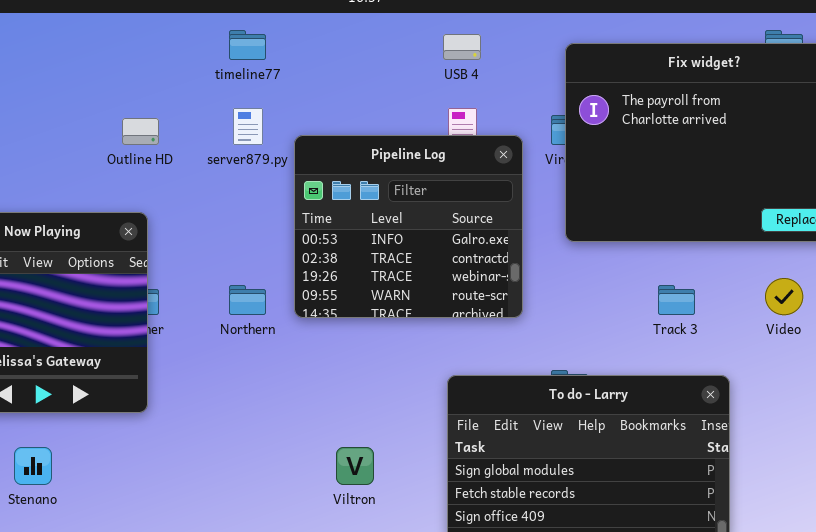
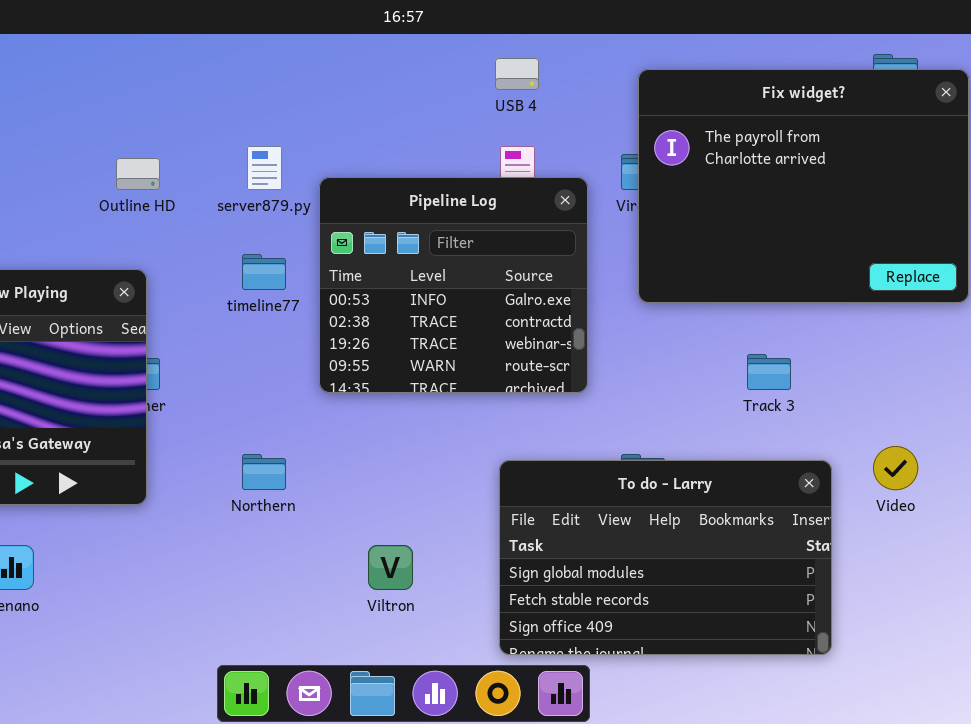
timeline77: [229,30,266,60] -> [242,254,286,290], moved
Video: [765,278,803,315] -> [873,446,918,490], moved
Northern: [229,285,266,315] -> [242,454,286,490], moved

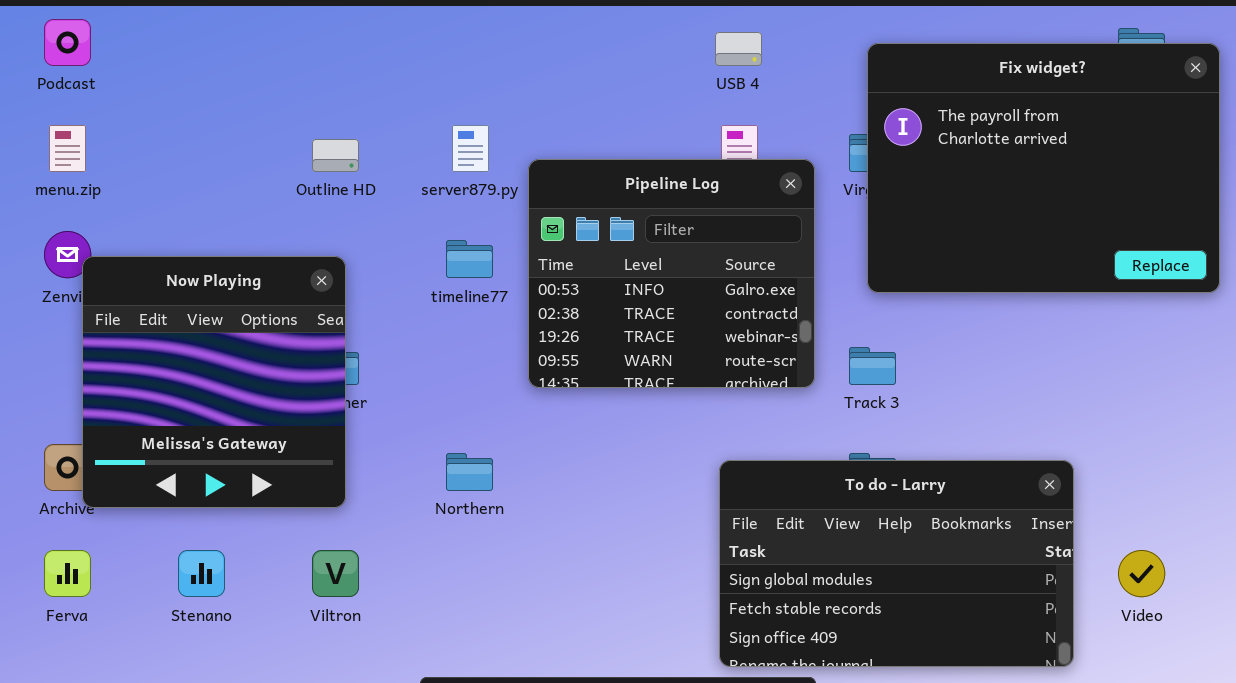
Track 3: [747,354,791,390] -> [849,347,896,385], moved
Video: [873,446,918,490] -> [1118,550,1165,597], moved
Viltron: [368,545,413,590] -> [312,550,359,597], moved

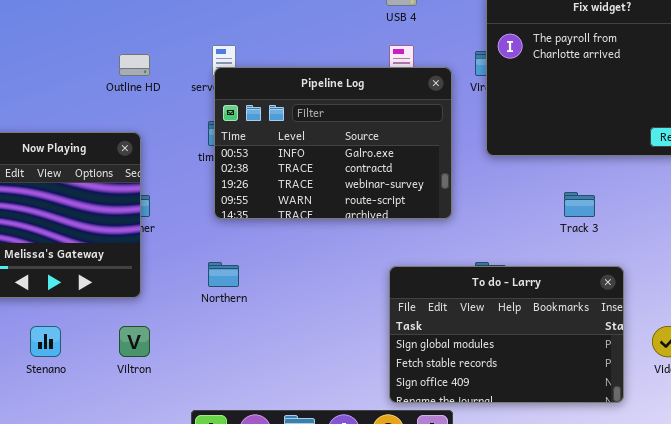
Pipeline Log: [528,159,815,388] -> [214,67,452,219], resized
Track 3: [849,347,896,385] -> [564,192,595,217], moved

